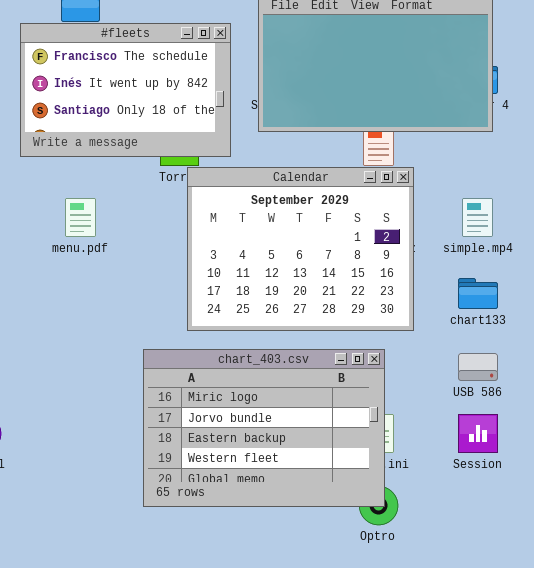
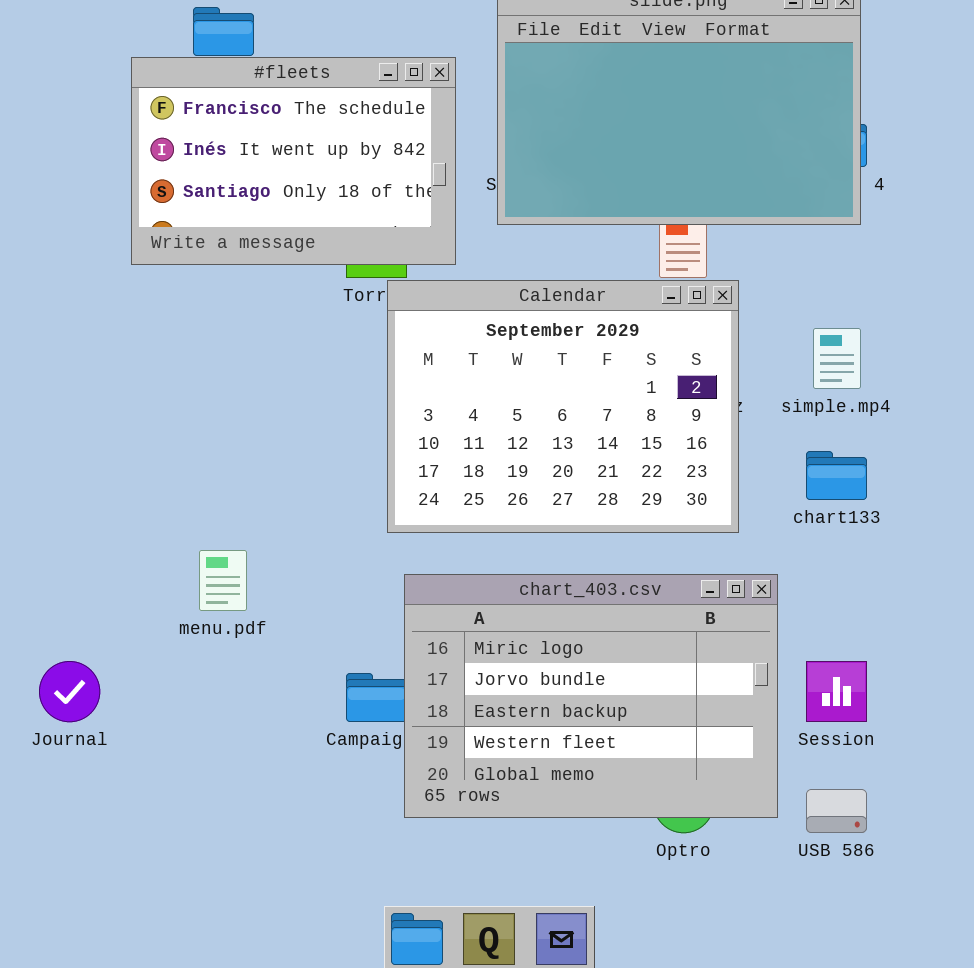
menu.pdf: [65,198,96,237] -> [199,550,247,611], moved
chart_403.csv: [143,349,385,507] -> [404,574,778,818], moved
USB 586: [458,353,498,381] -> [806,789,867,833], moved

